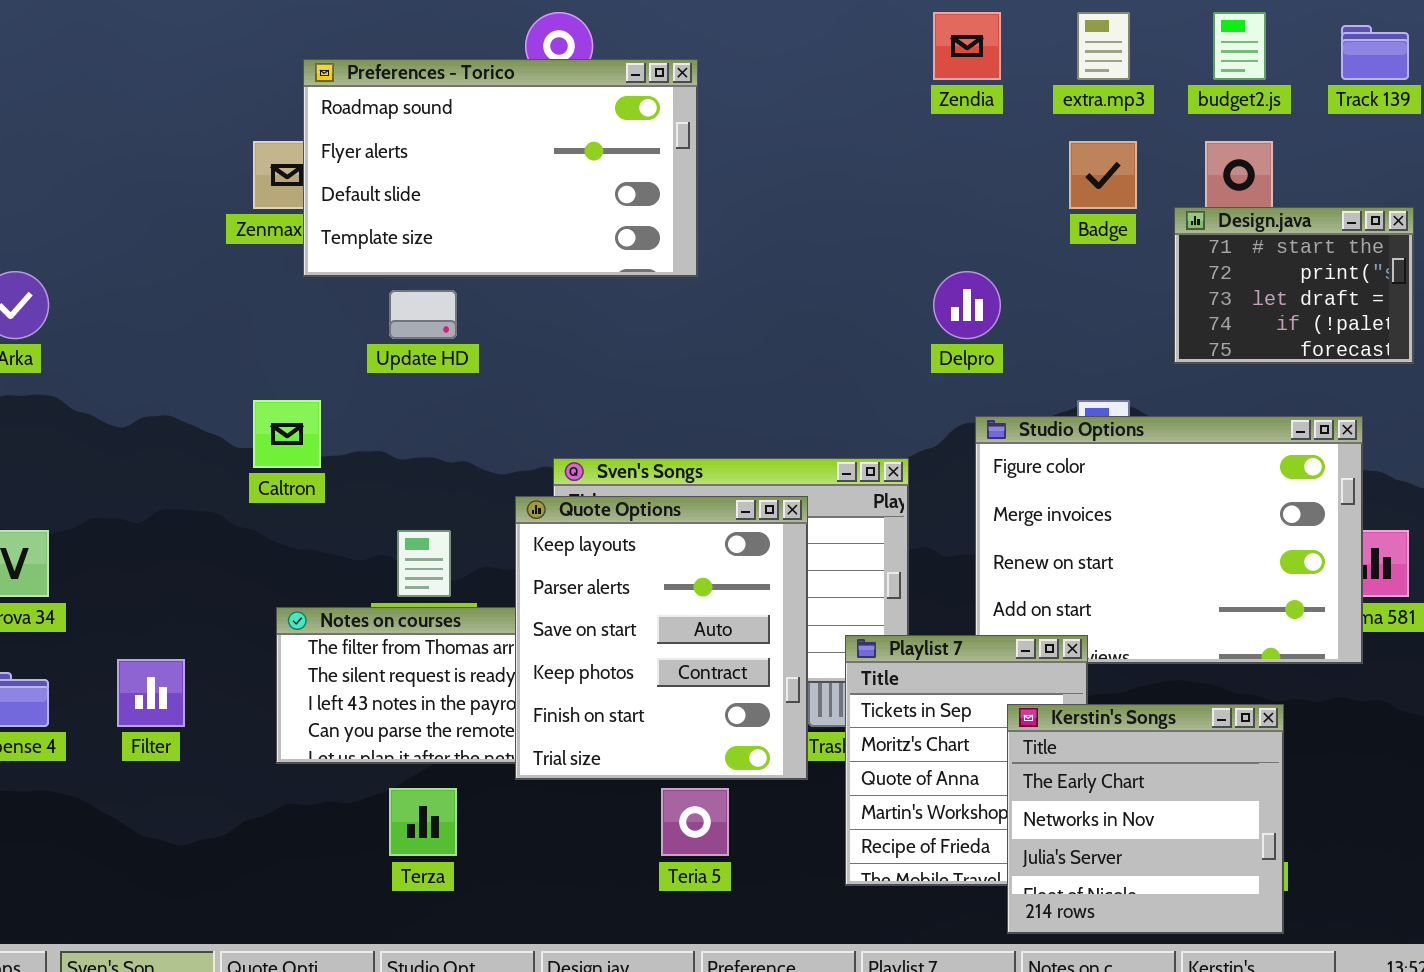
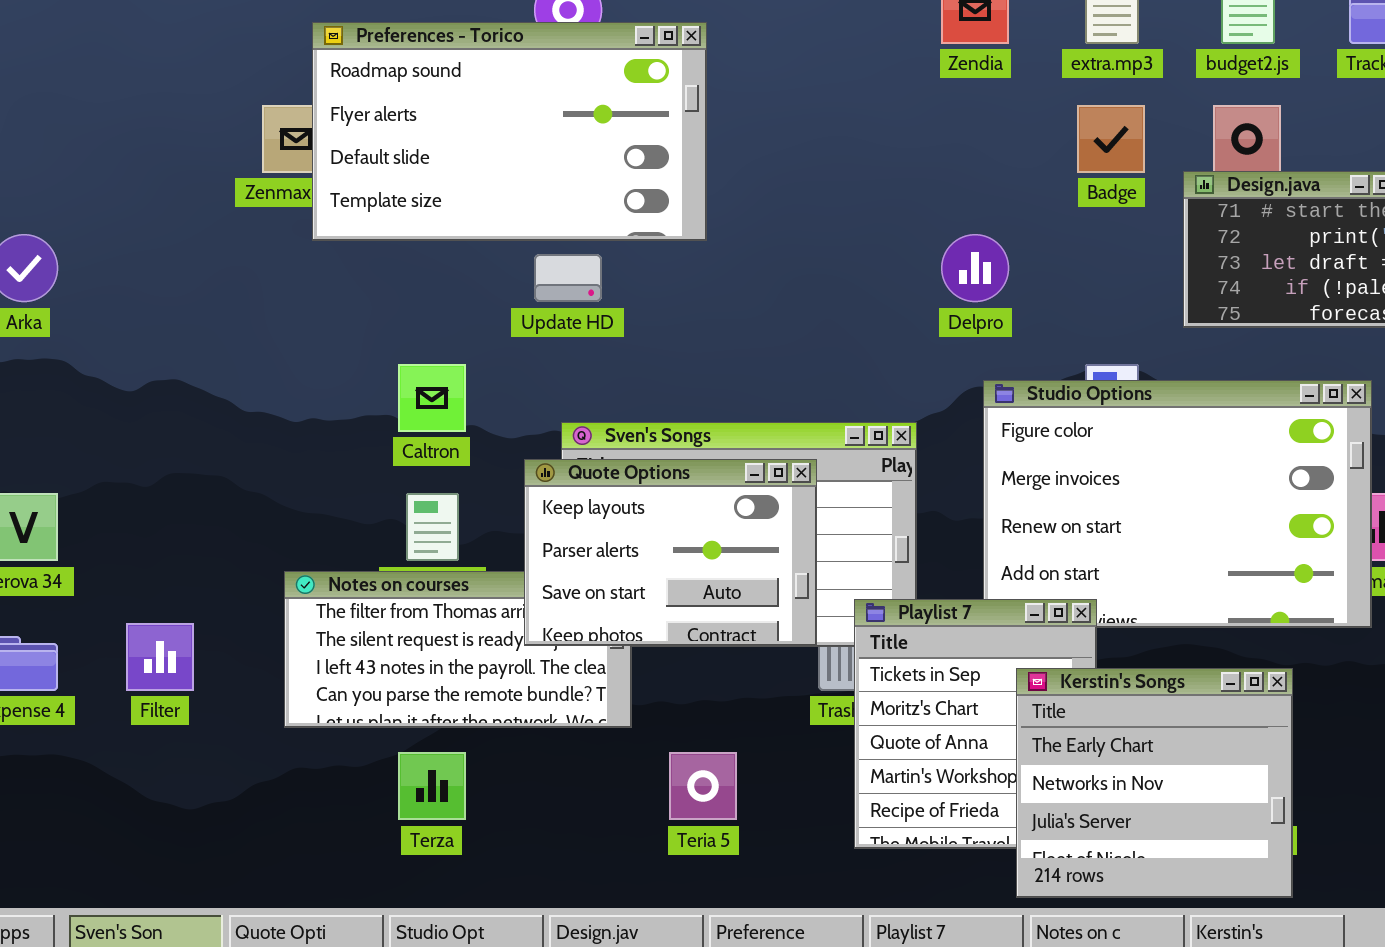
Update HD: [389,290,457,339] -> [534,254,602,302], moved
Caltron: [253,400,321,468] -> [398,364,466,432], moved
Quote Options: [515,496,808,780] -> [524,459,817,646], resized

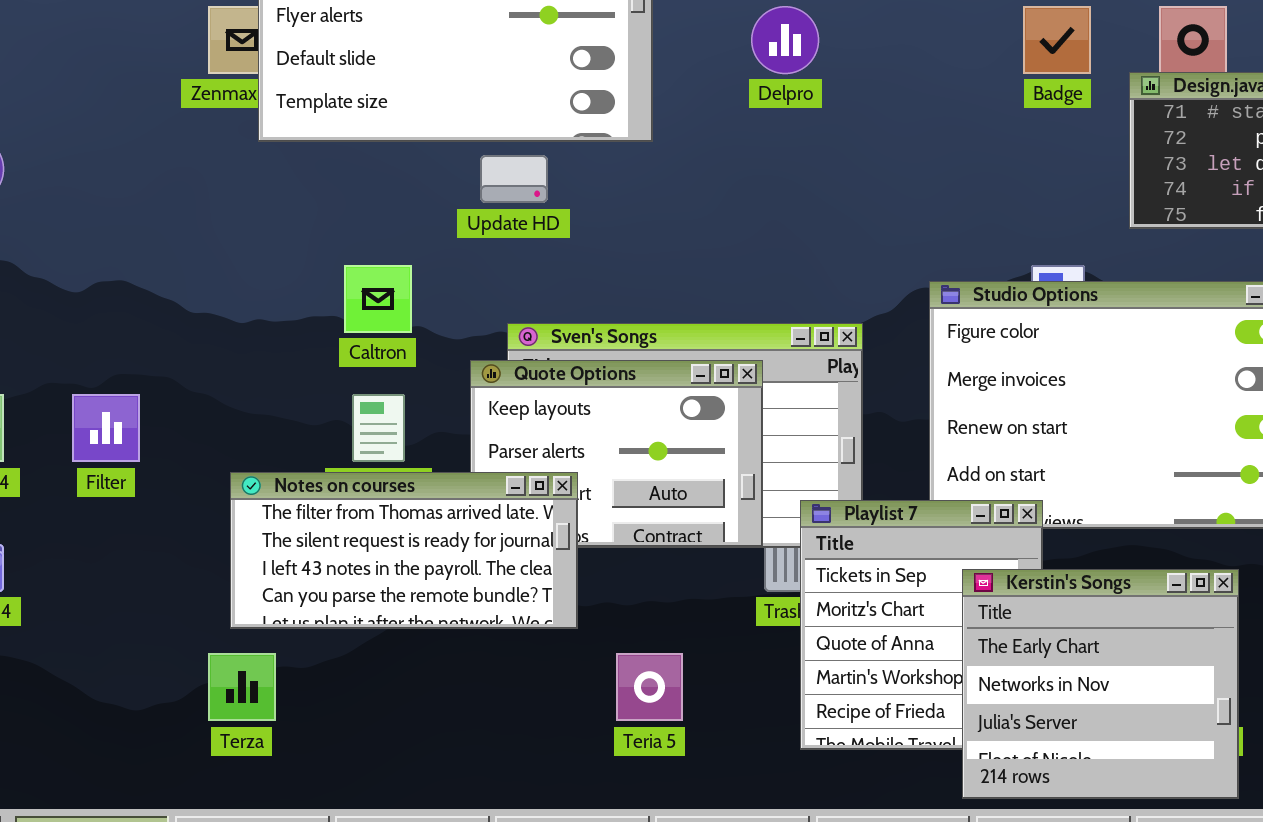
Delpro: [941,234,1009,302] -> [751,6,819,74], moved
Notes on courses: [284,571,632,728] -> [230,472,578,629], raised
Filter: [126,623,194,691] -> [72,394,140,462], moved
Terza: [398,752,466,820] -> [208,653,276,721], moved

